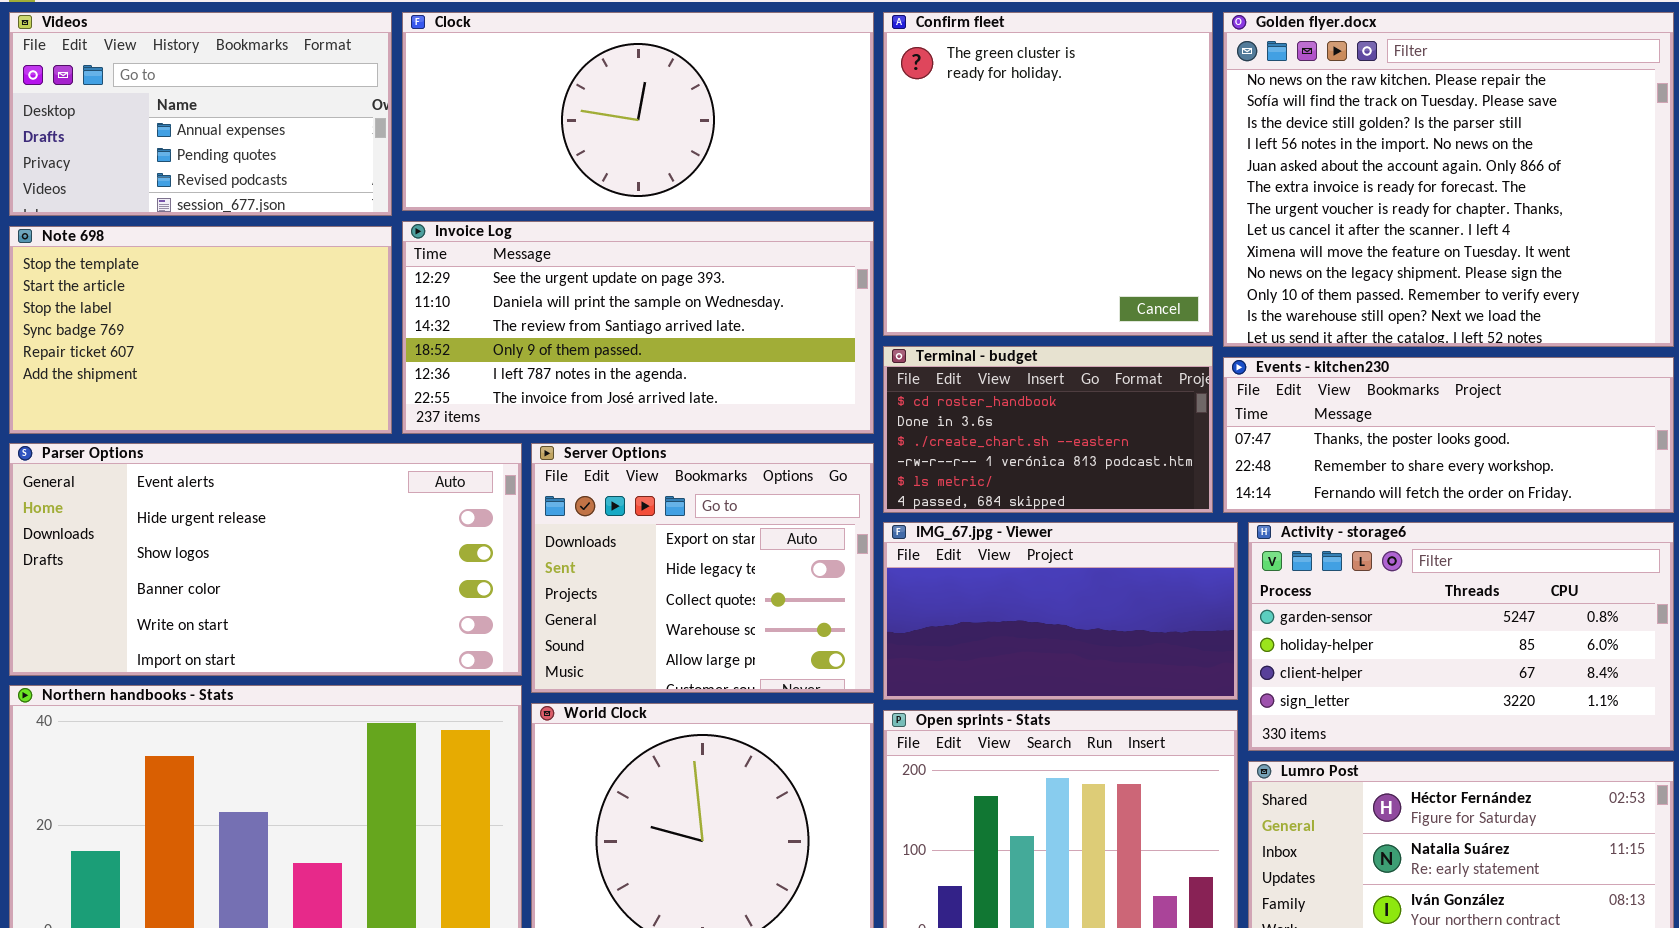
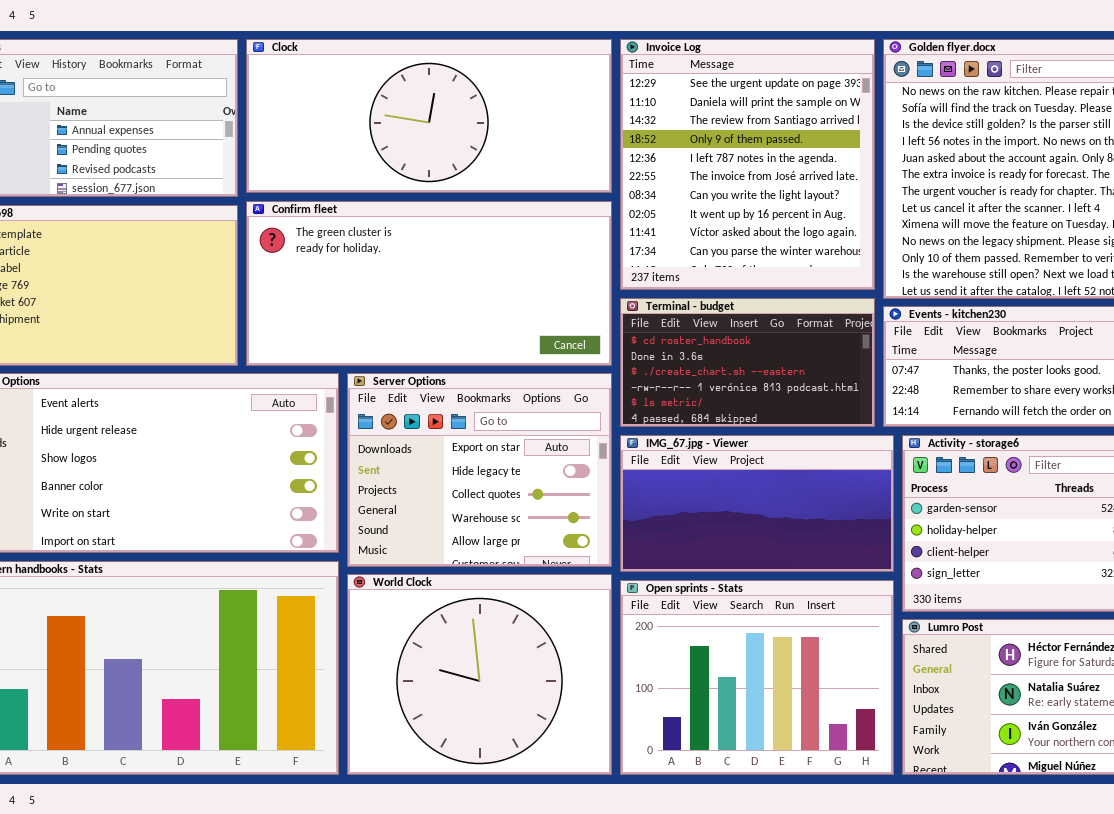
Confirm fleet: [883,12,1213,336] -> [246,201,612,366], moved, resized
Invoice Log: [402,221,874,434] -> [620,39,875,290], moved, resized

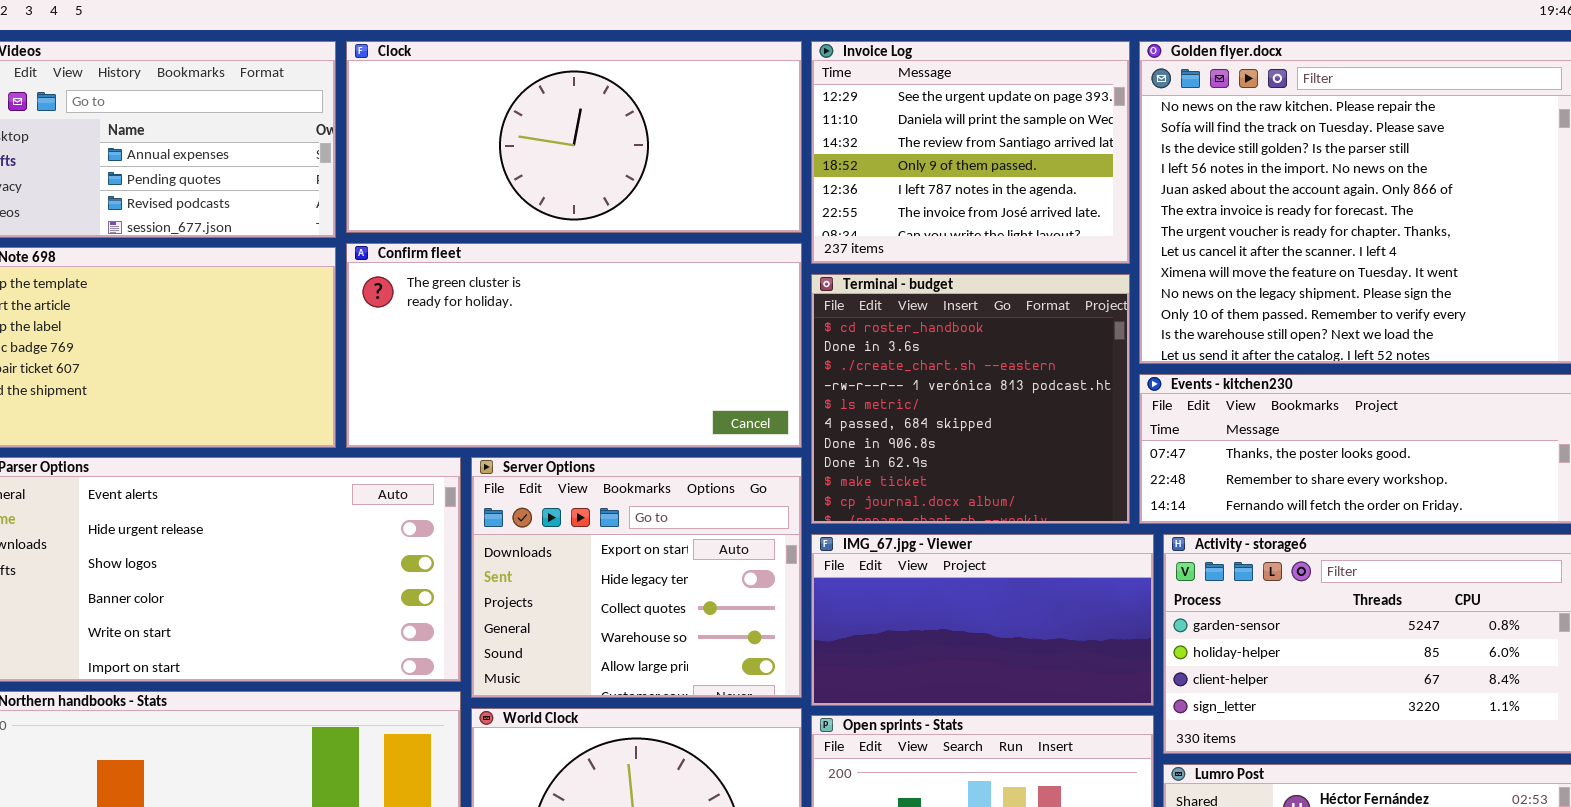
Invoice Log: [620,39,875,290] -> [811,41,1130,264], resized
Terminal - budget: [620,298,875,427] -> [811,274,1130,524], resized

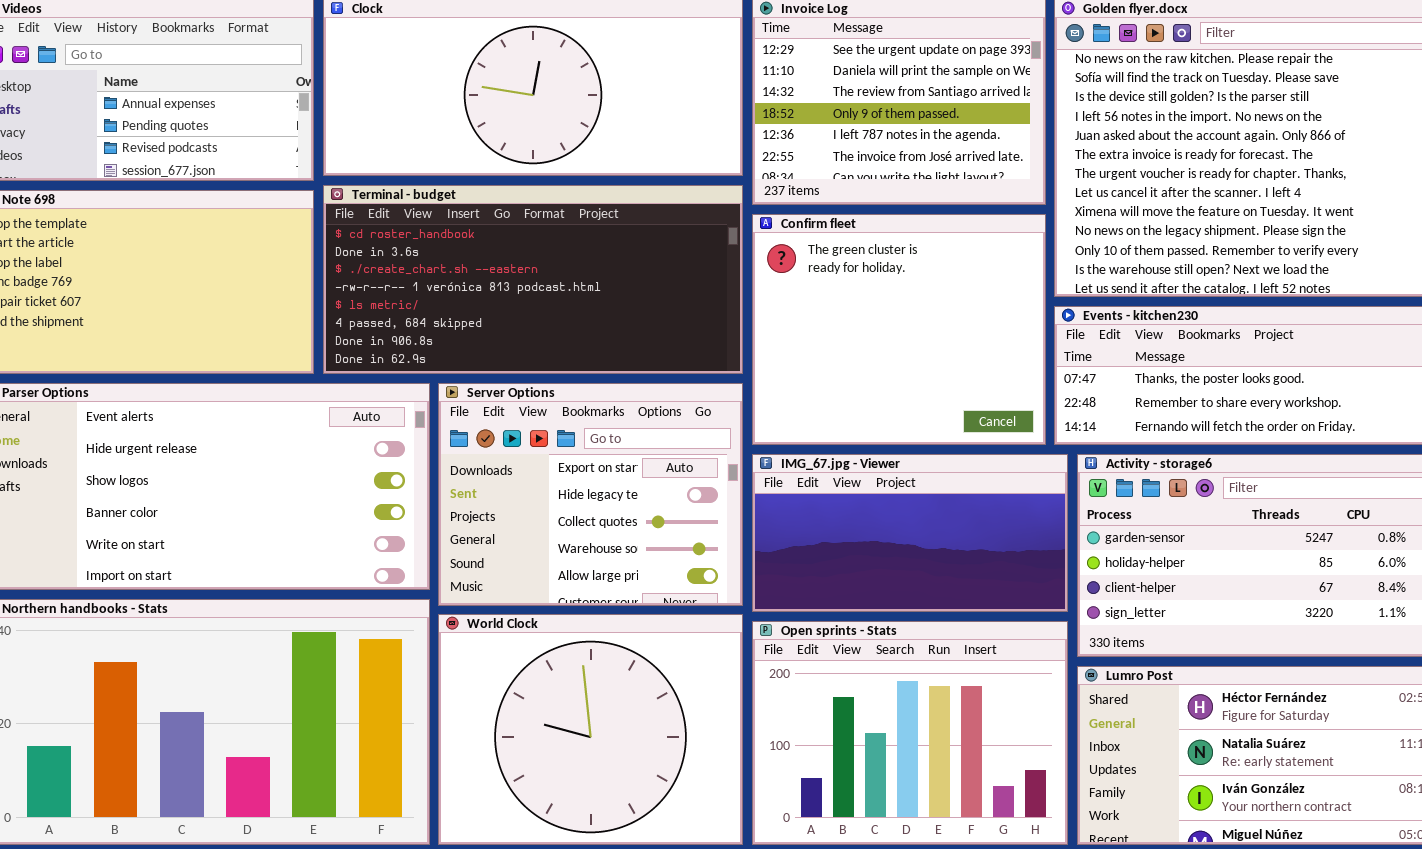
Confirm fleet: [346,243,802,448] -> [752,214,1046,445], moved, resized
Terminal - budget: [811,274,1130,524] -> [323,185,743,374], moved, resized

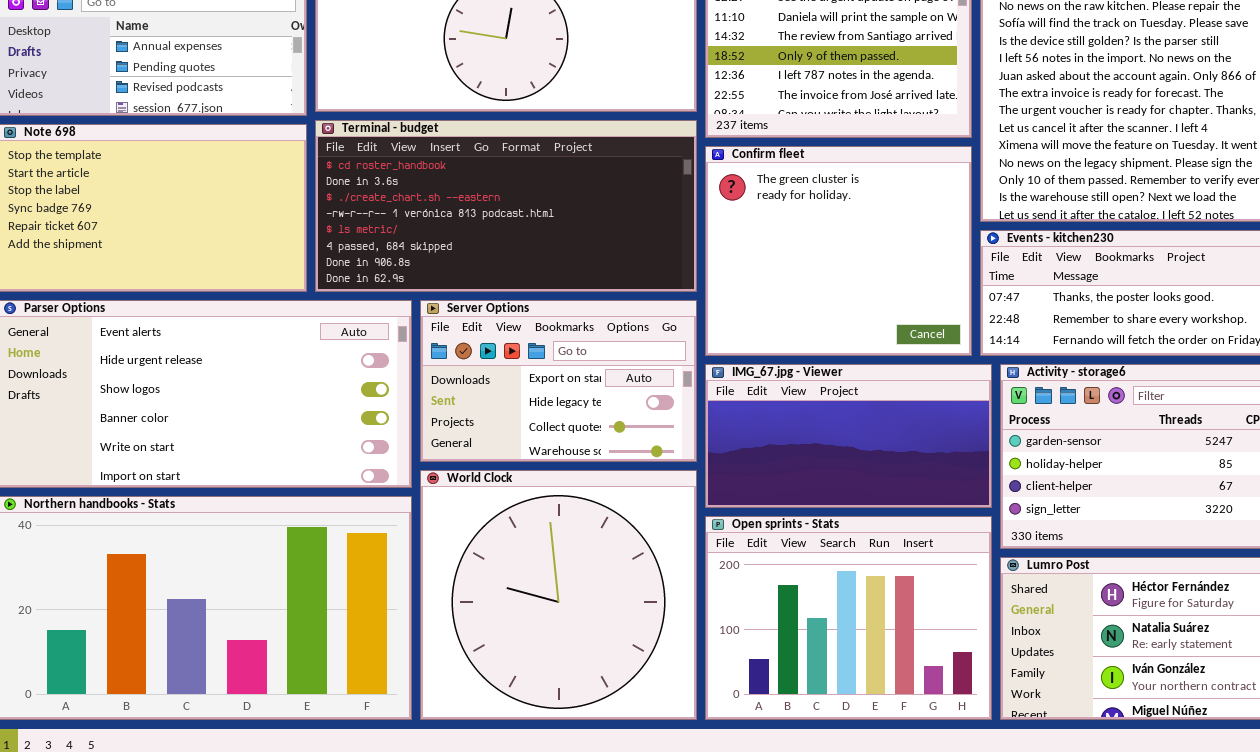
Server Options: [438,383,743,606] -> [420,300,697,462], resized
World Clock: [438,614,743,845] -> [420,470,697,720], resized

